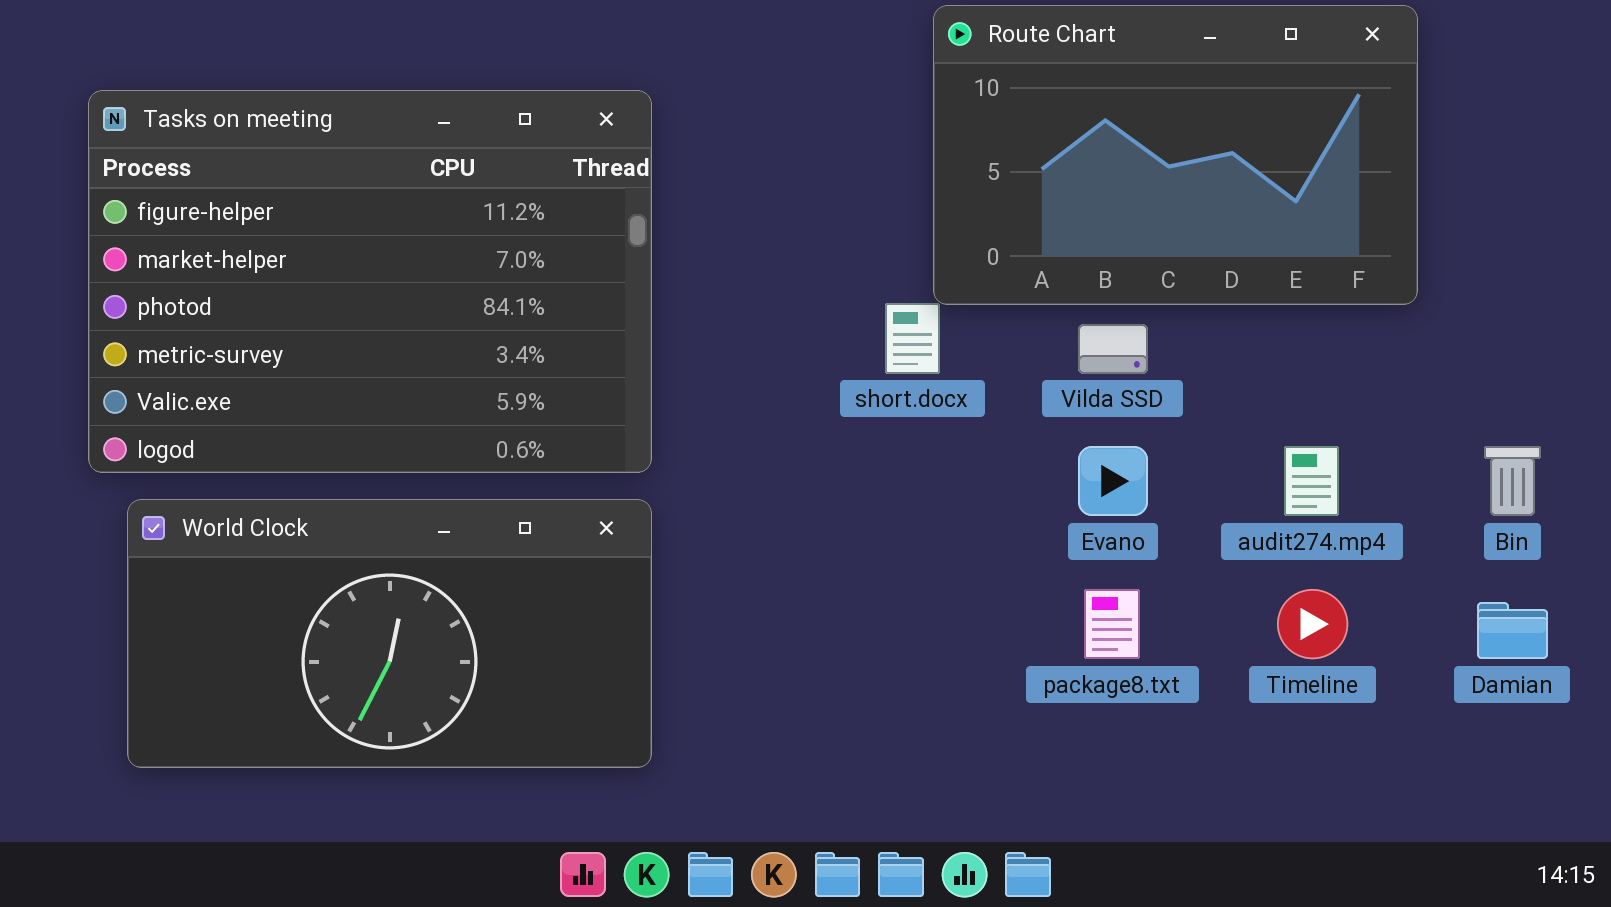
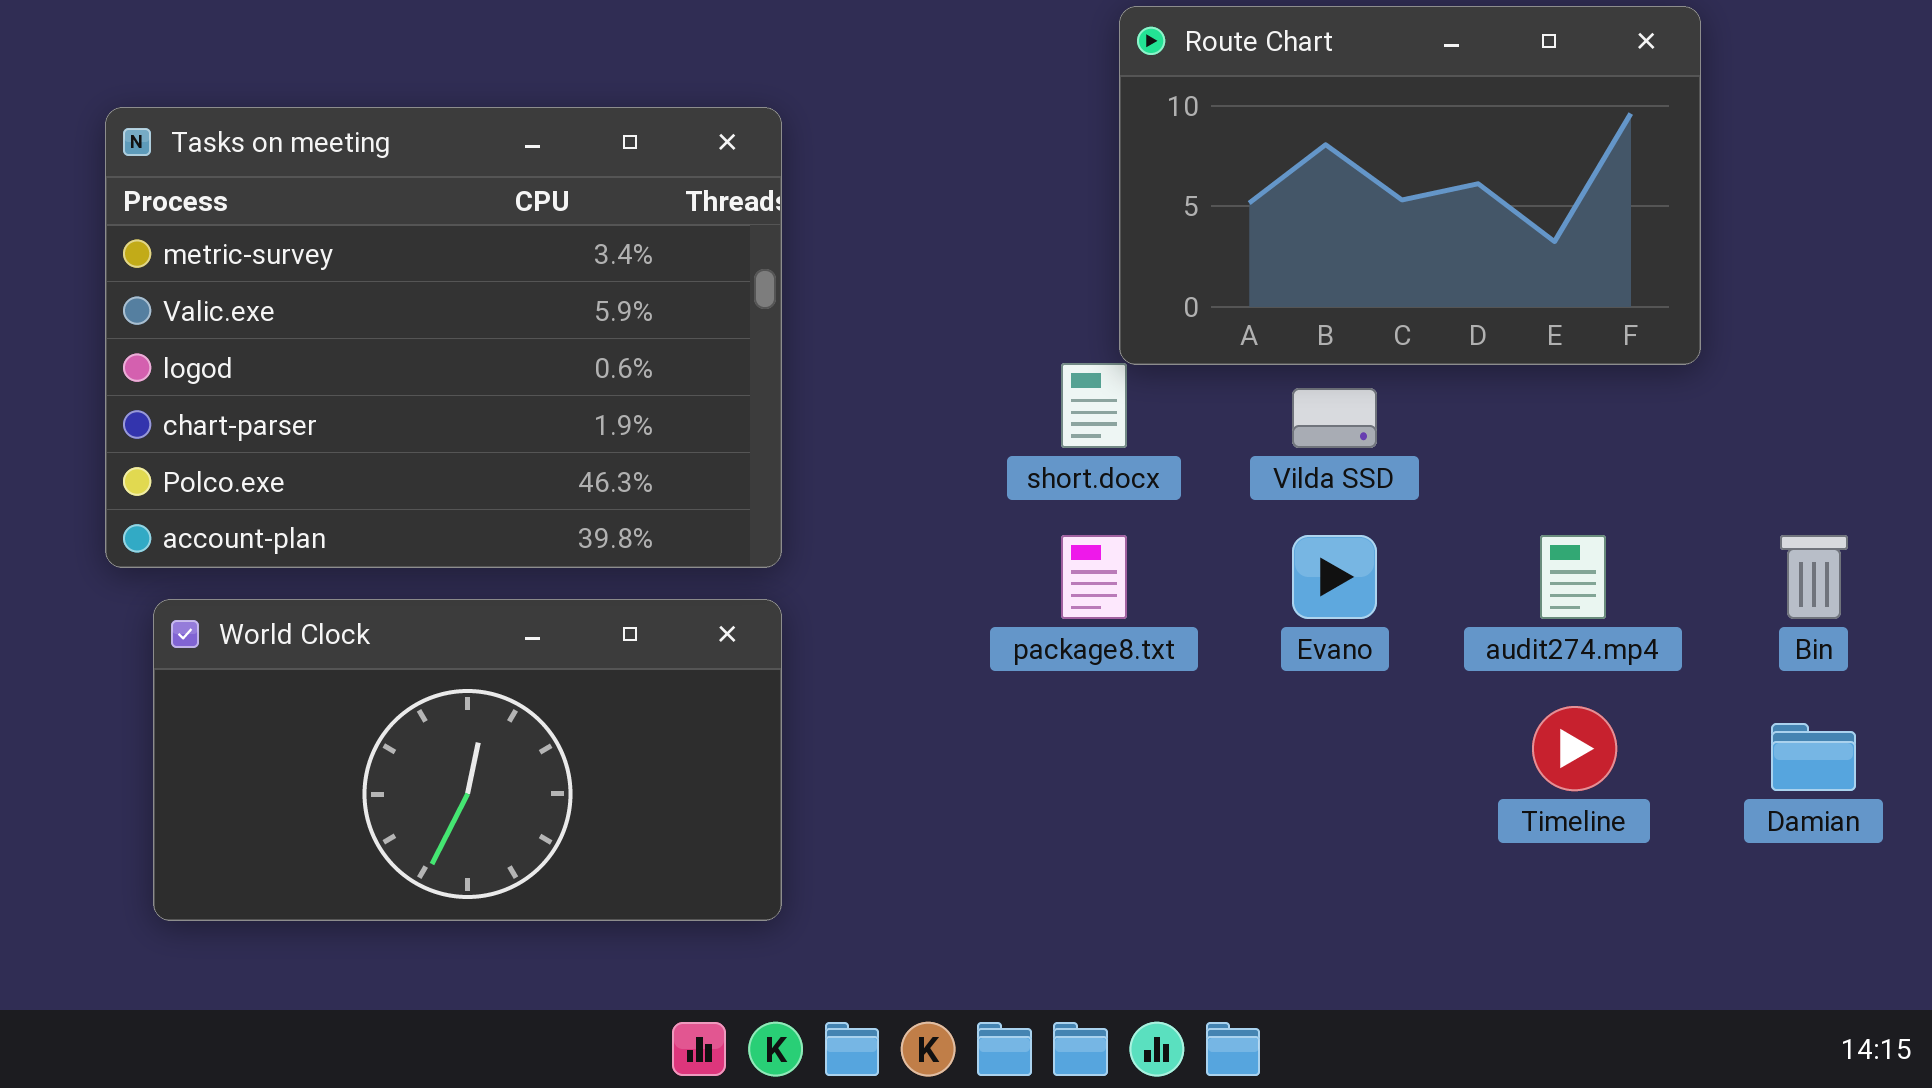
Tasks on meeting: [88,90,652,473] -> [105,107,782,568], scrolled down 3 rows
package8.txt: [1084,589,1140,659] -> [1061,535,1127,619], moved

